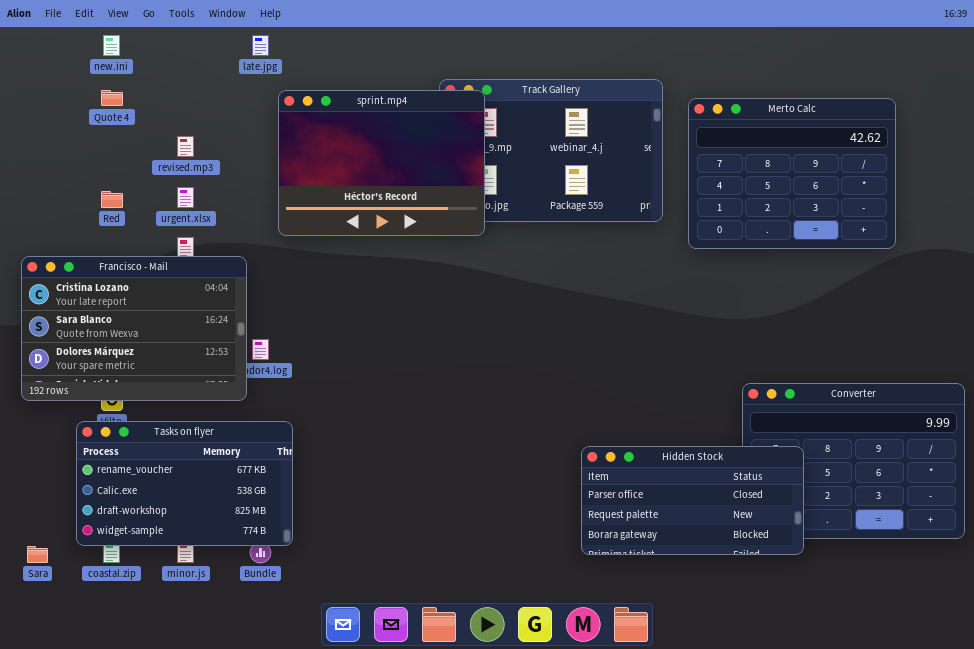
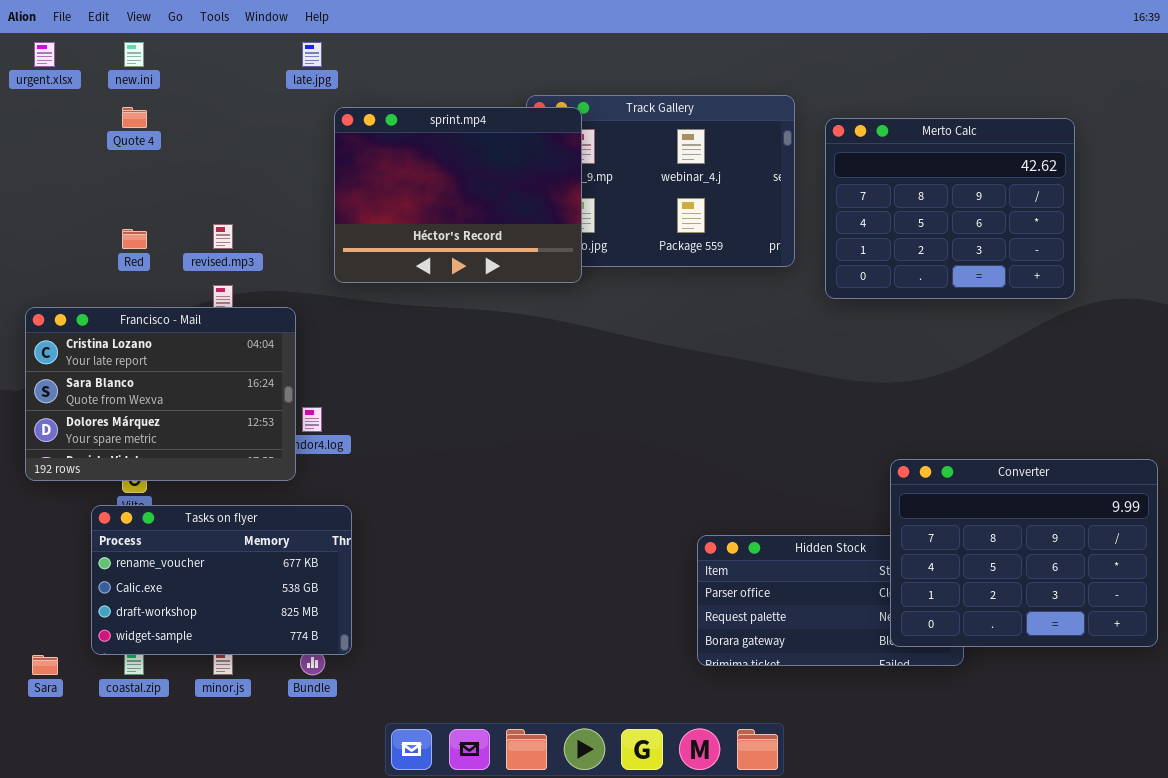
revised.mp3: [177,136,194,157] -> [213,224,233,249], moved
urgent.xlsx: [177,187,194,208] -> [34,42,55,67], moved
Converter: [742,383,965,539] -> [890,459,1158,647], raised

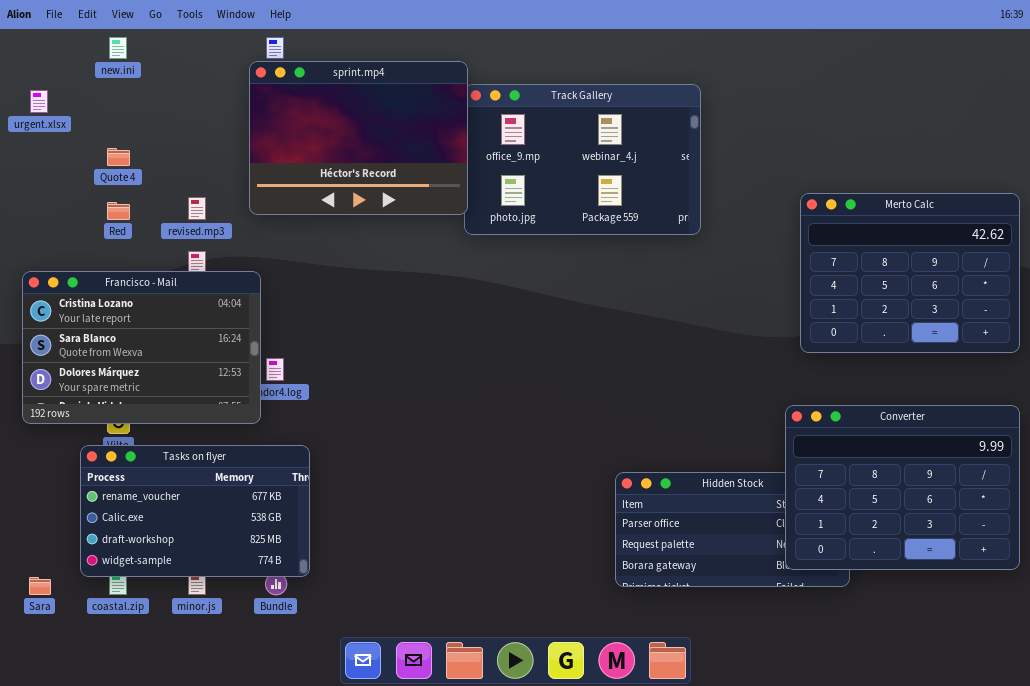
urgent.xlsx: [34,42,55,67] -> [30,90,48,113], moved
Quote 4: [122,107,147,128] -> [107,148,130,166], moved
sprint.mp4: [334,107,582,283] -> [249,61,468,215], moved
Merto Calc: [825,118,1075,299] -> [800,193,1020,353], moved

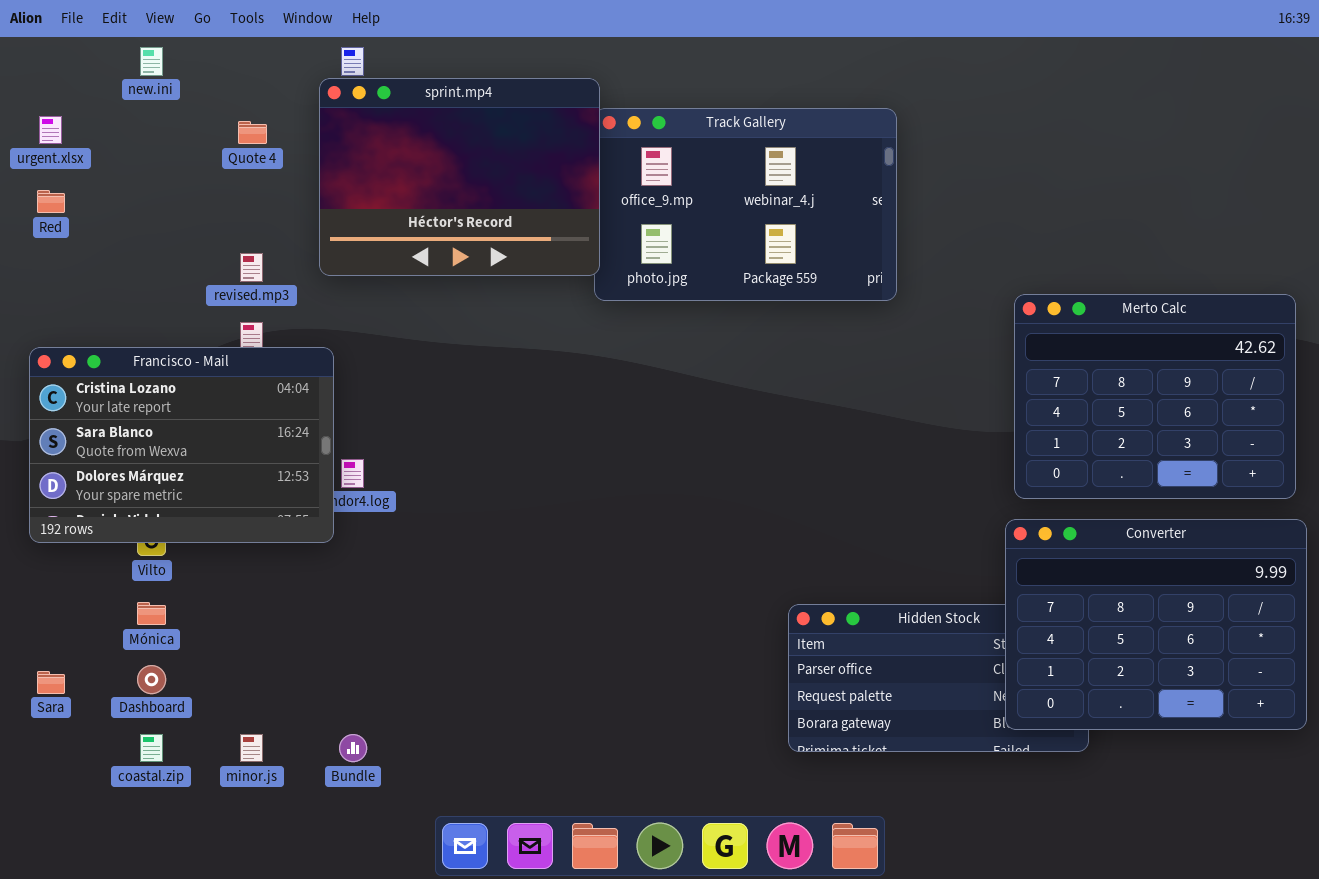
Quote 4: [107,148,130,166] -> [238,121,267,144], moved
Merto Calc: [800,193,1020,353] -> [1014,294,1296,499], moved
Red: [107,202,130,220] -> [37,190,65,213], moved
Tasks on flyer: [80,445,310,577] -> none, closed
Sara: [29,577,51,595] -> [37,671,65,694], moved

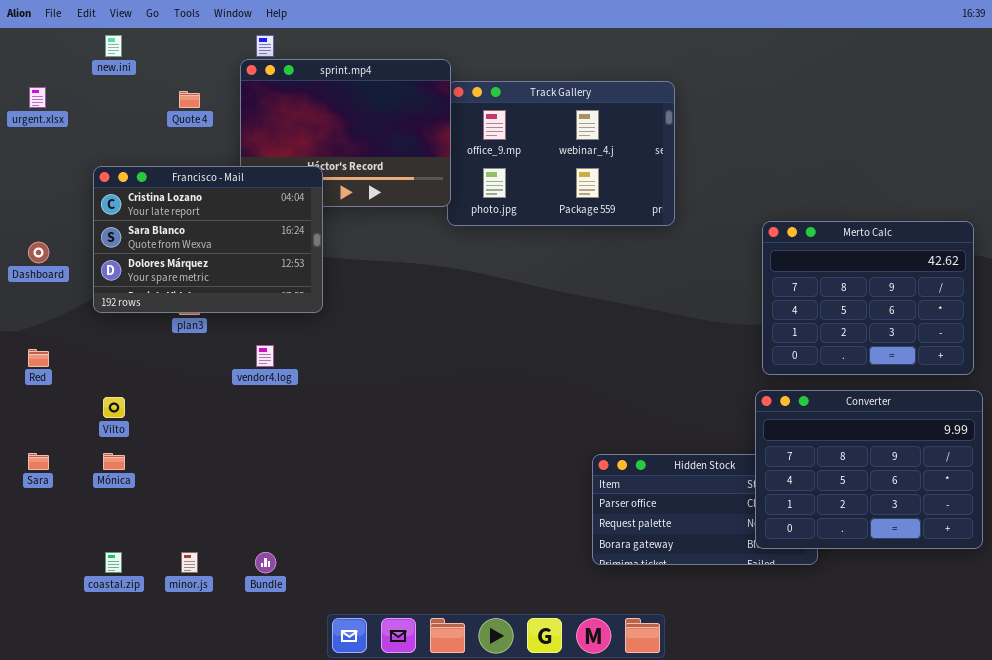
Red: [37,190,65,213] -> [28,349,49,367], moved
Francisco - Mail: [29,347,334,543] -> [93,166,323,313], moved
Dashboard: [137,665,166,694] -> [28,242,49,263], moved
Sara: [37,671,65,694] -> [28,453,49,470], moved

